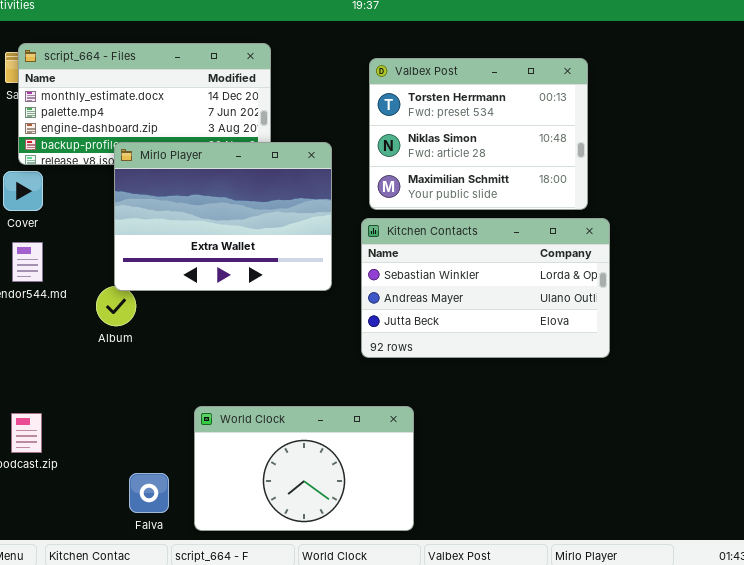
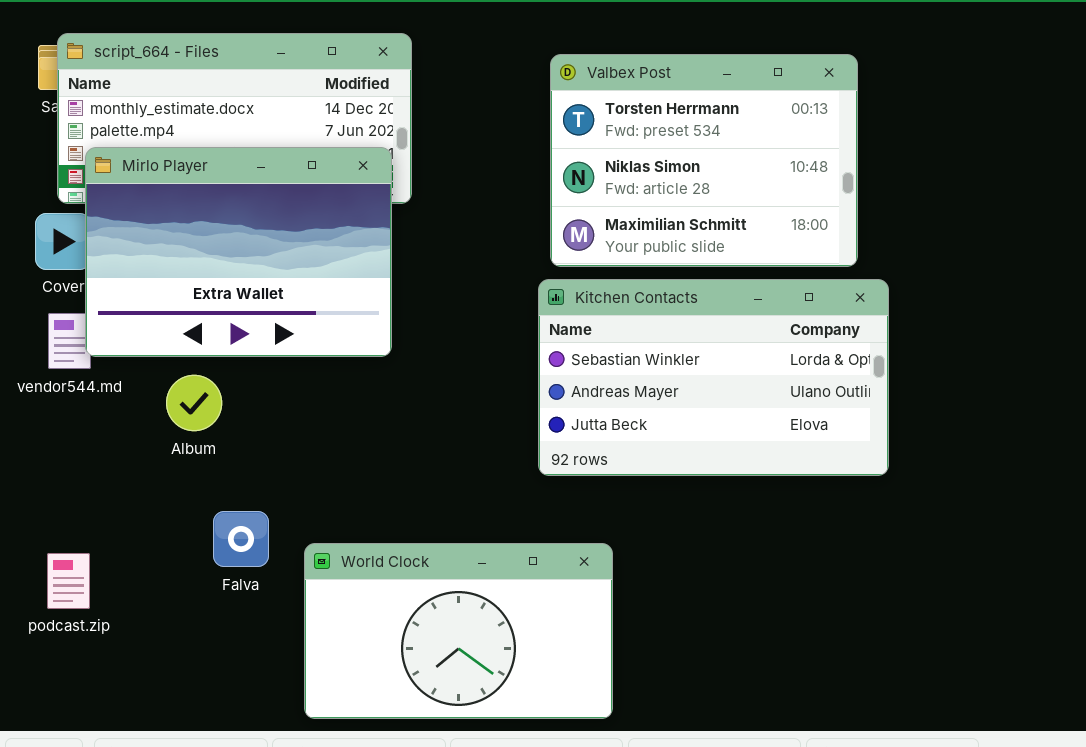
Mirlo Player: [114,142,332,291] -> [85,147,392,357], moved
Falva: [129,473,169,513] -> [213,511,269,567], moved

